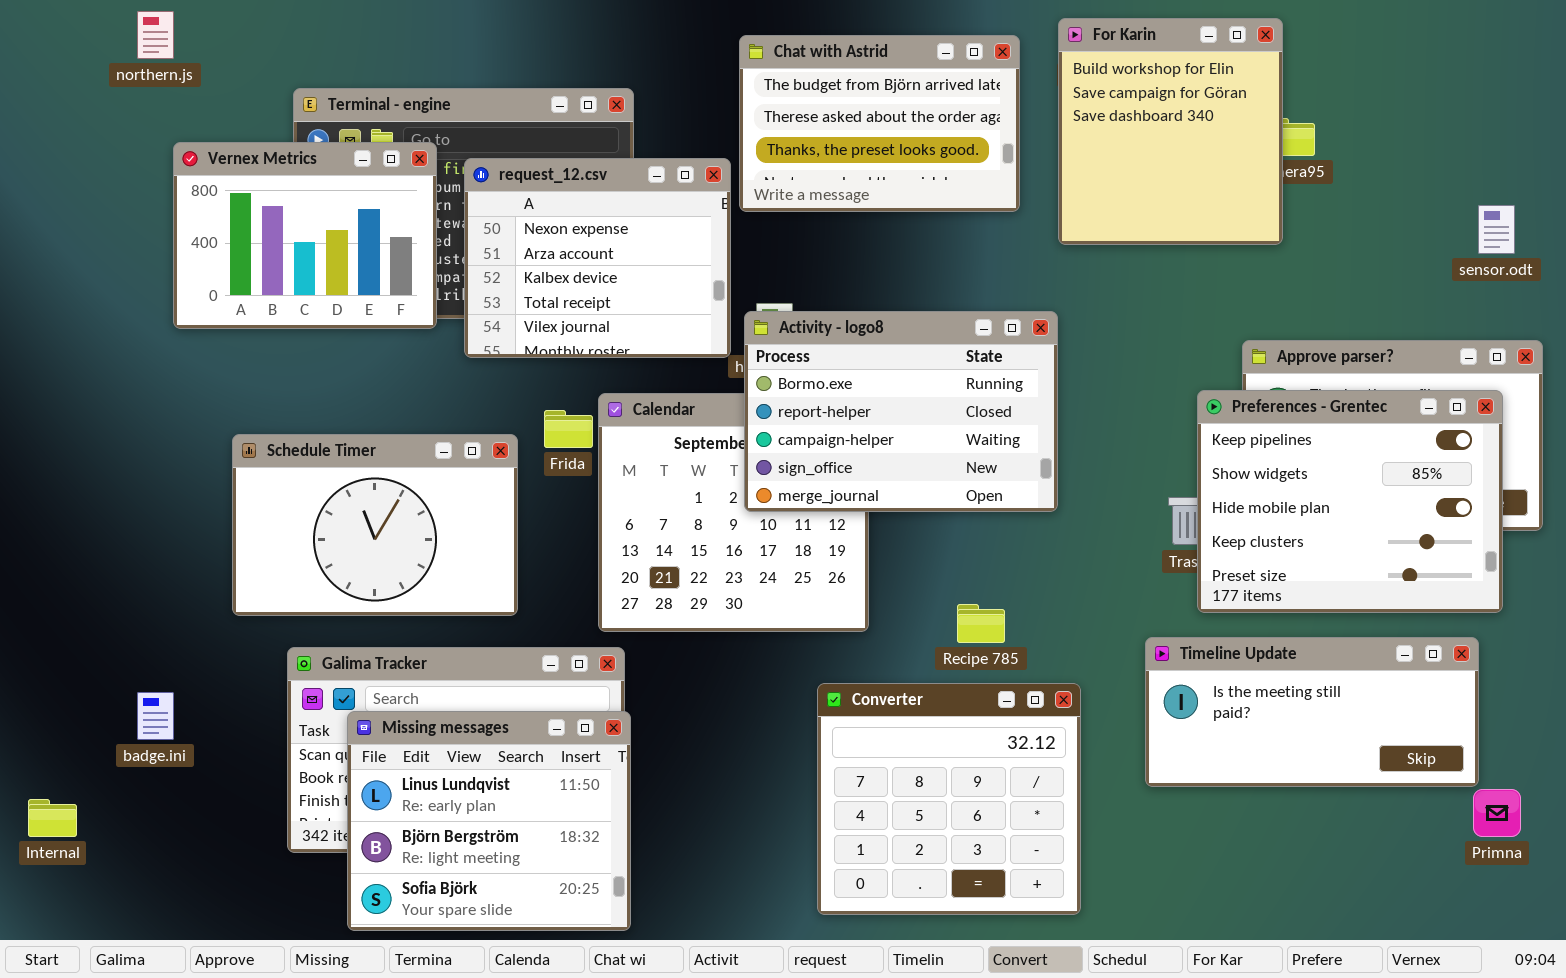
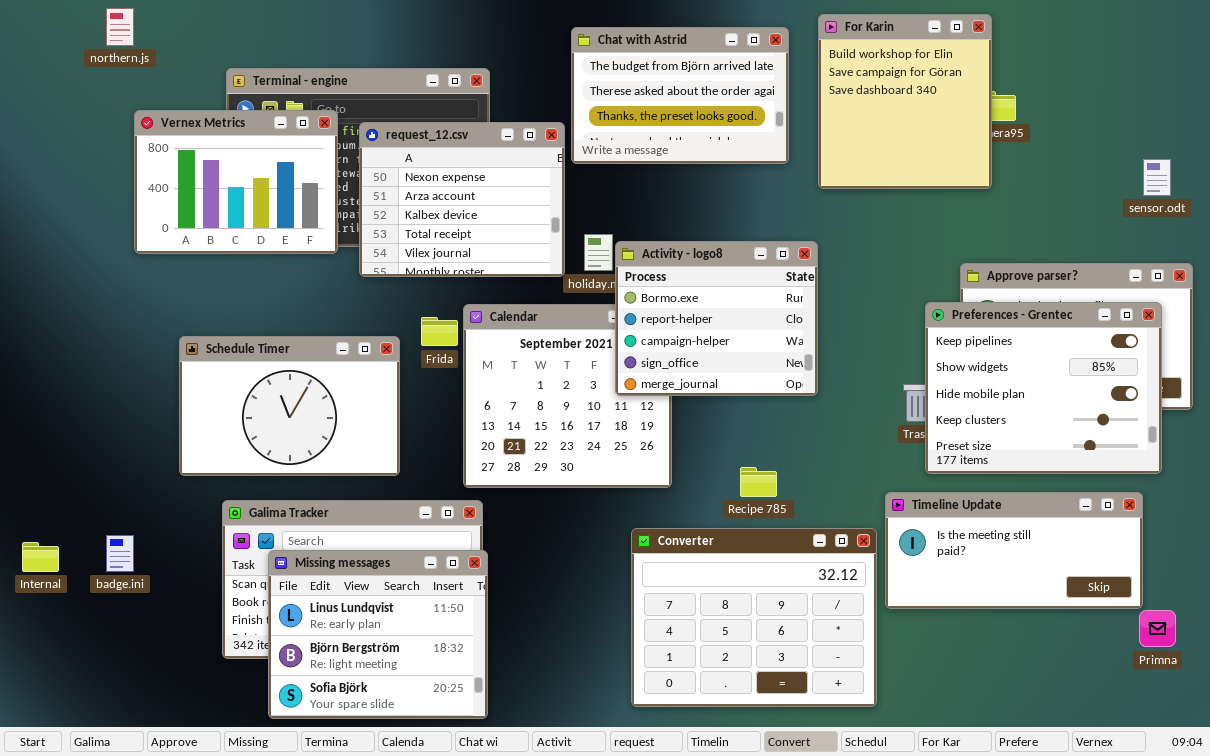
Activity - logo8: [744,311,1058,512] -> [615,241,818,396], resized
Converter: [817,683,1081,915] -> [631,528,877,707], resized
Internal: [28,799,77,837] -> [22,542,59,572], moved

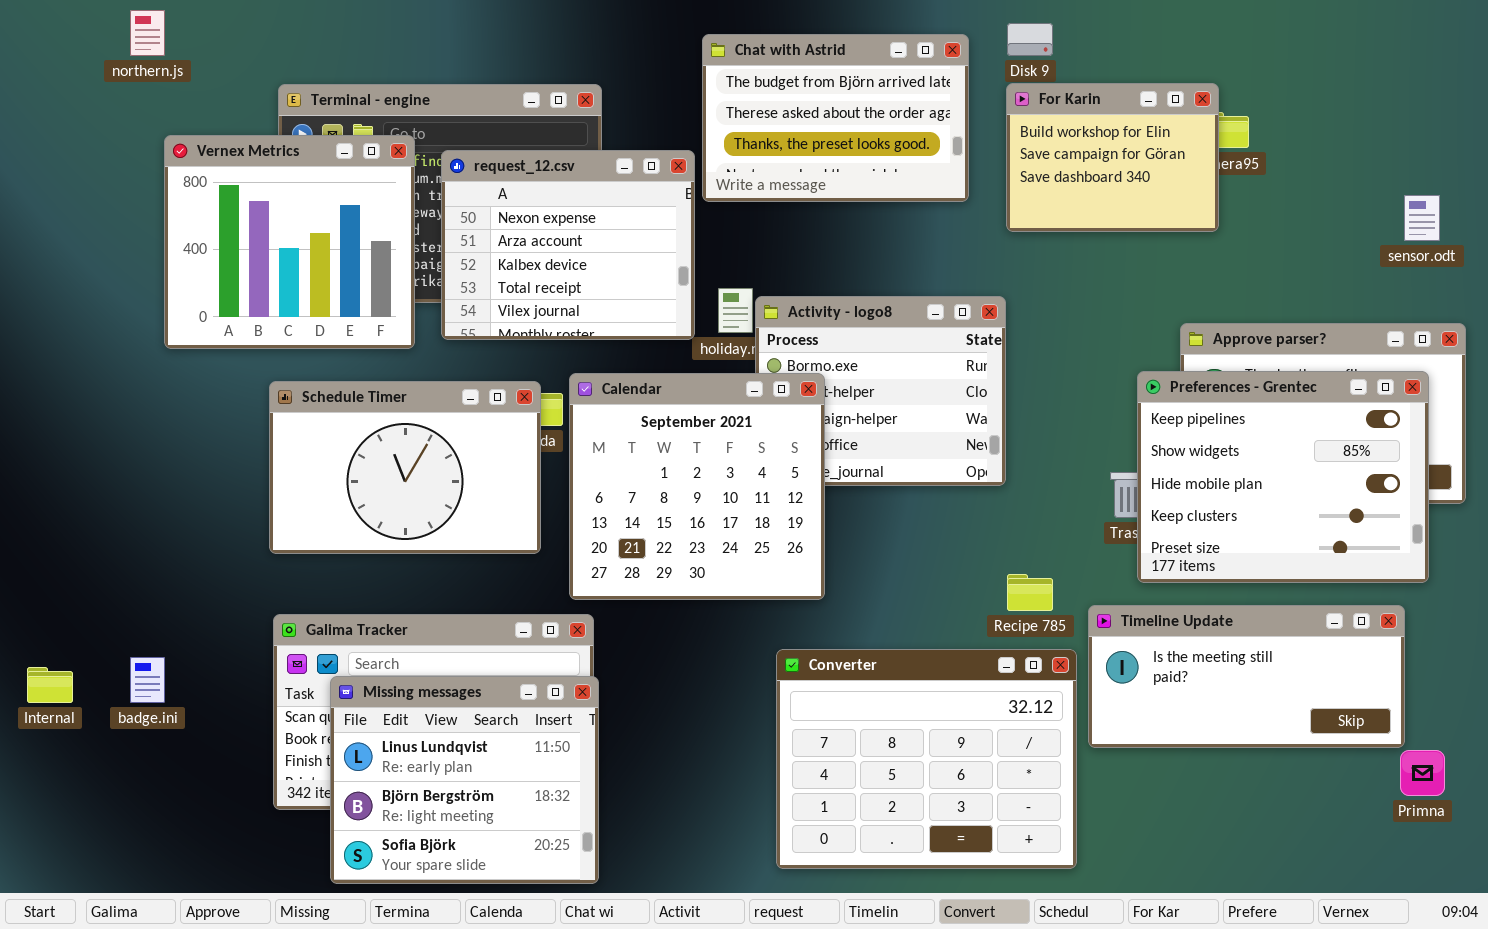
For Karin: [818,14,992,189] -> [1006,83,1219,232], resized
Vernex Metrics: [134,110,338,254] -> [164,135,415,349], resized
Calendar: [463,304,672,488] -> [569,373,825,600], raised
Schedule Timer: [179,336,400,476] -> [269,381,541,554], moved
Recipe 785: [740,467,777,497] -> [1007,574,1053,611], moved

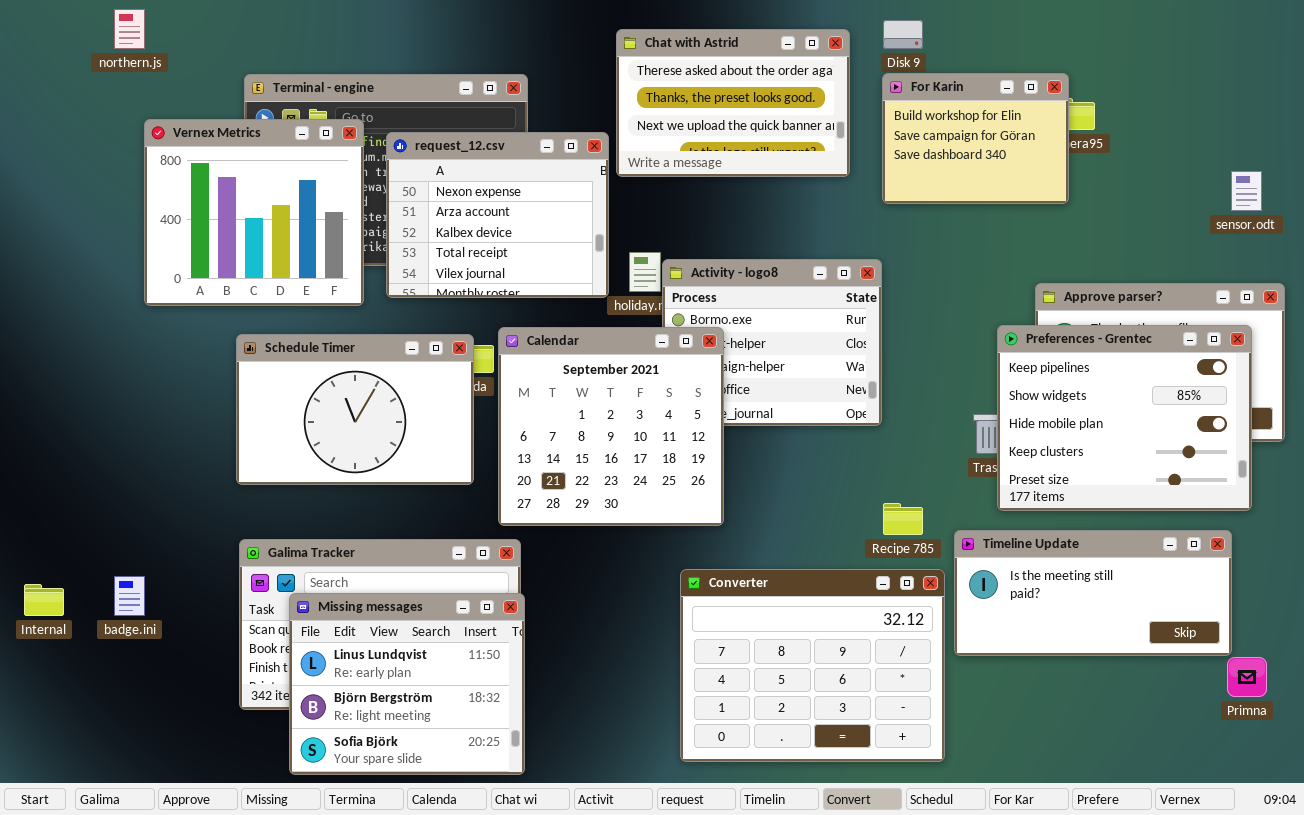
Chat with Astrid: [702,34,969,202] -> [616,29,850,177], scrolled down 1 row

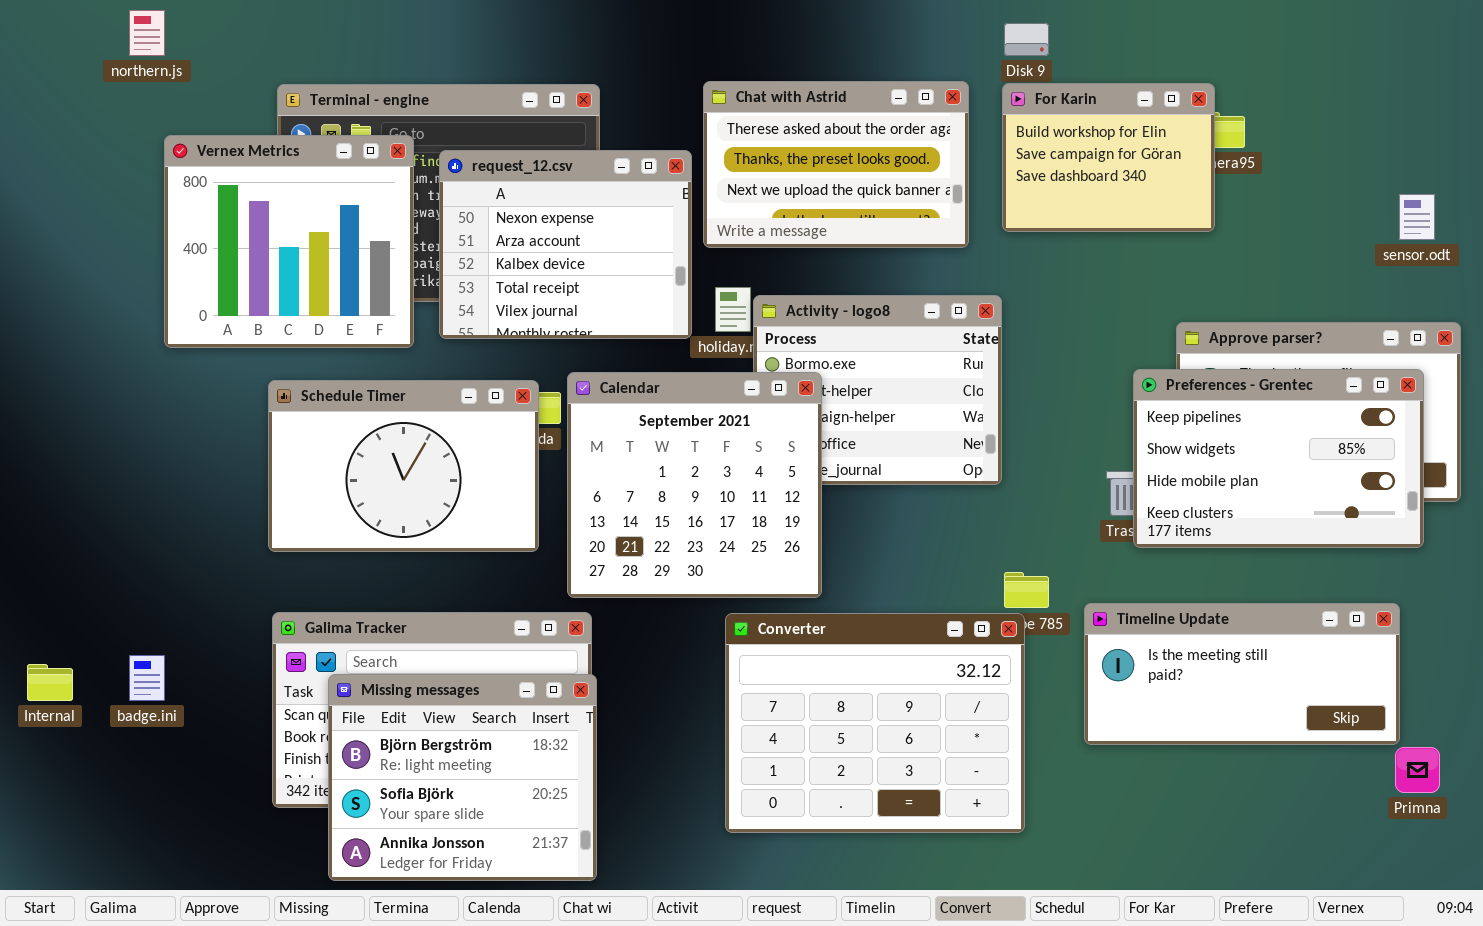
Chat with Astrid: [616,29,850,177] -> [703,81,969,248], moved
Preferences - Grentec: [997,325,1252,511] -> [1133,369,1424,548], resized
Converter: [680,569,945,762] -> [725,613,1025,833], moved
Missing messages: [289,593,525,775] -> [328,674,597,881], scrolled down 1 row

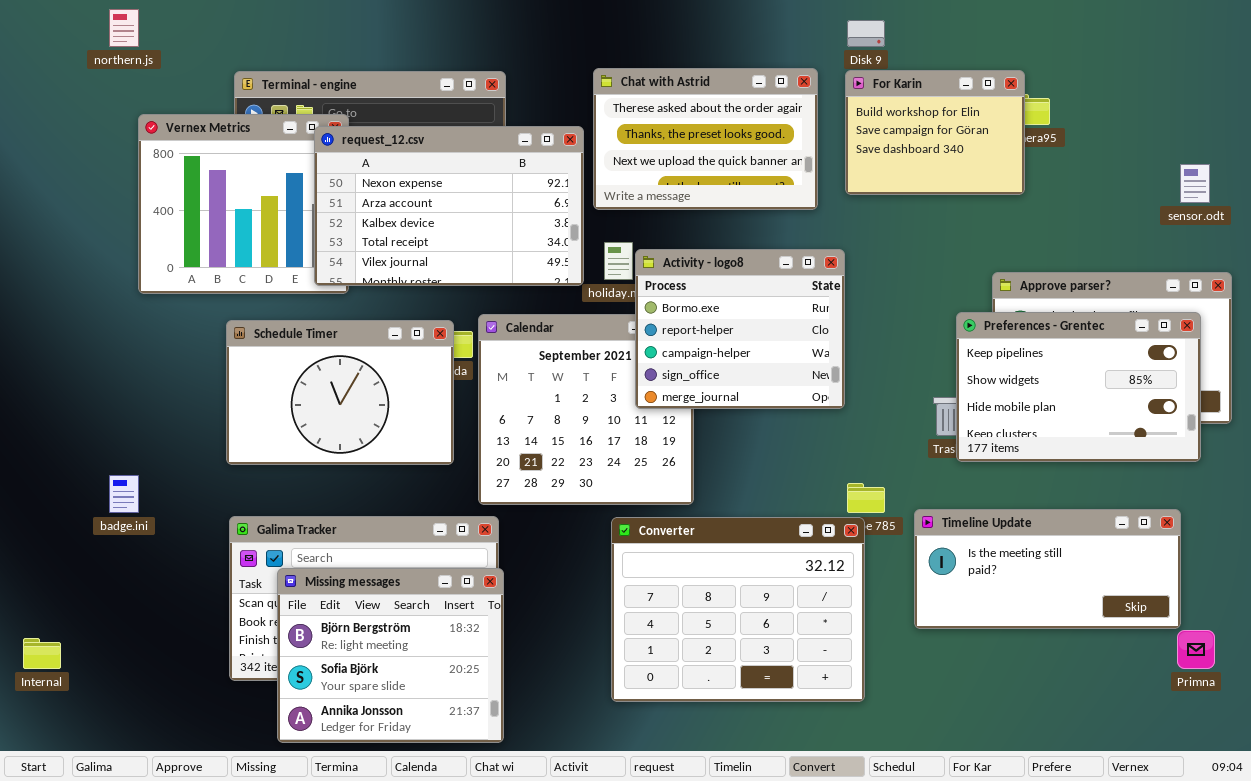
request_12.csv: [439,150,692,339] -> [314,126,584,286], resized
Activity - logo8: [753,295,1002,485] -> [635,249,845,409], raised
badge.ini: [129,655,165,701] -> [109,475,139,513], moved
Internal: [27,664,73,701] -> [23,638,61,669], moved

